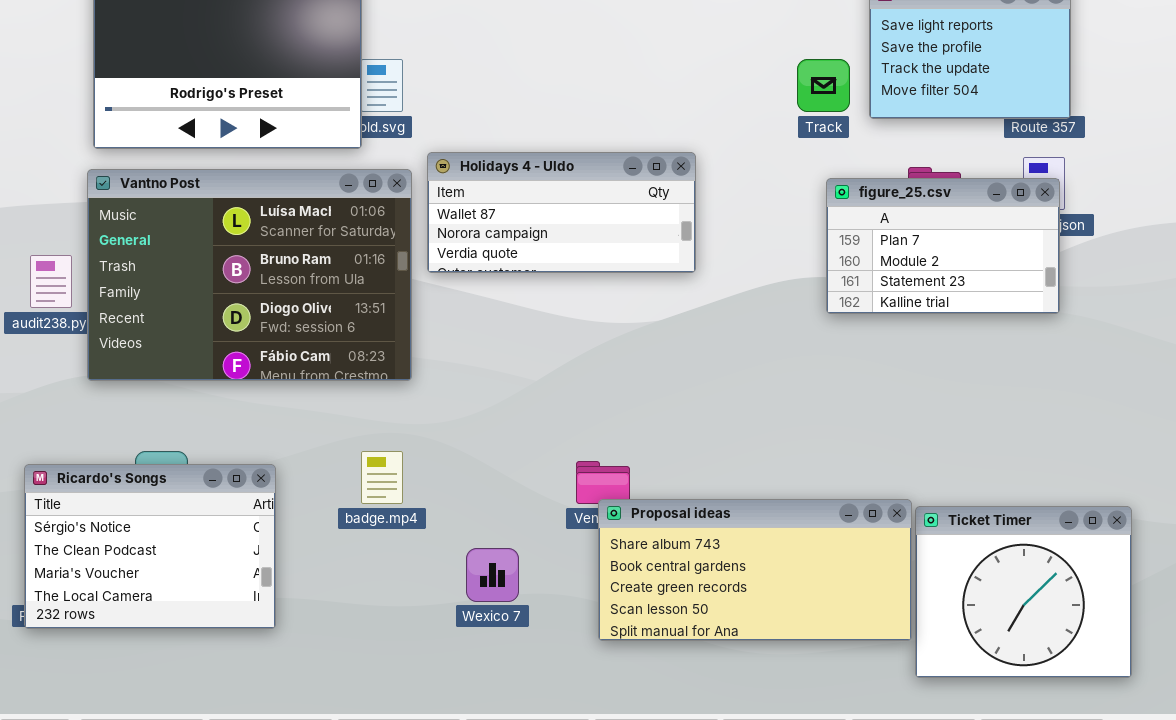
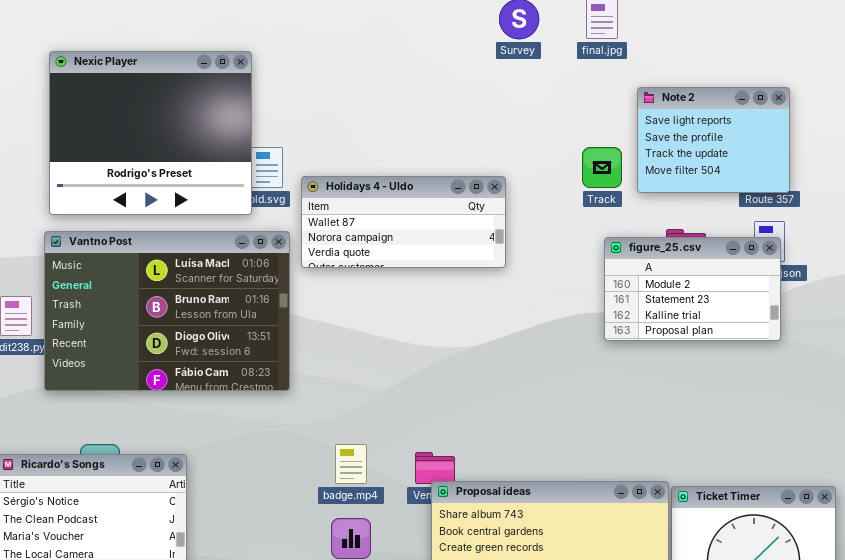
Holidays 4 - Uldo: [427,152,696,273] -> [301,176,506,268], moved
figure_25.csv: [826,178,1060,314] -> [604,237,781,341], scrolled down 1 row
badge.mp4: [361,451,403,504] -> [335,444,367,484], moved

